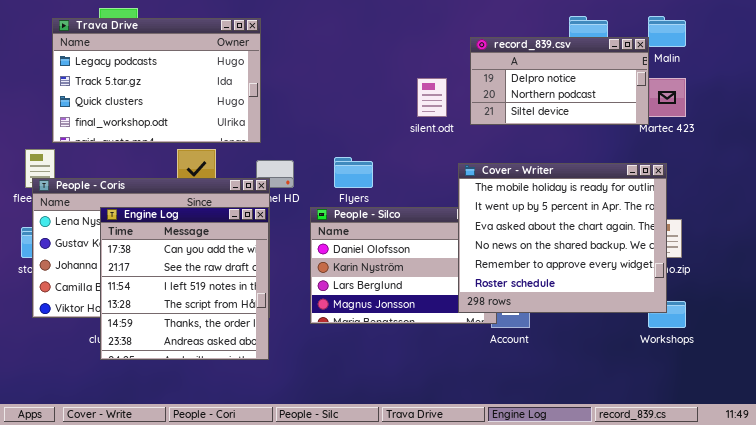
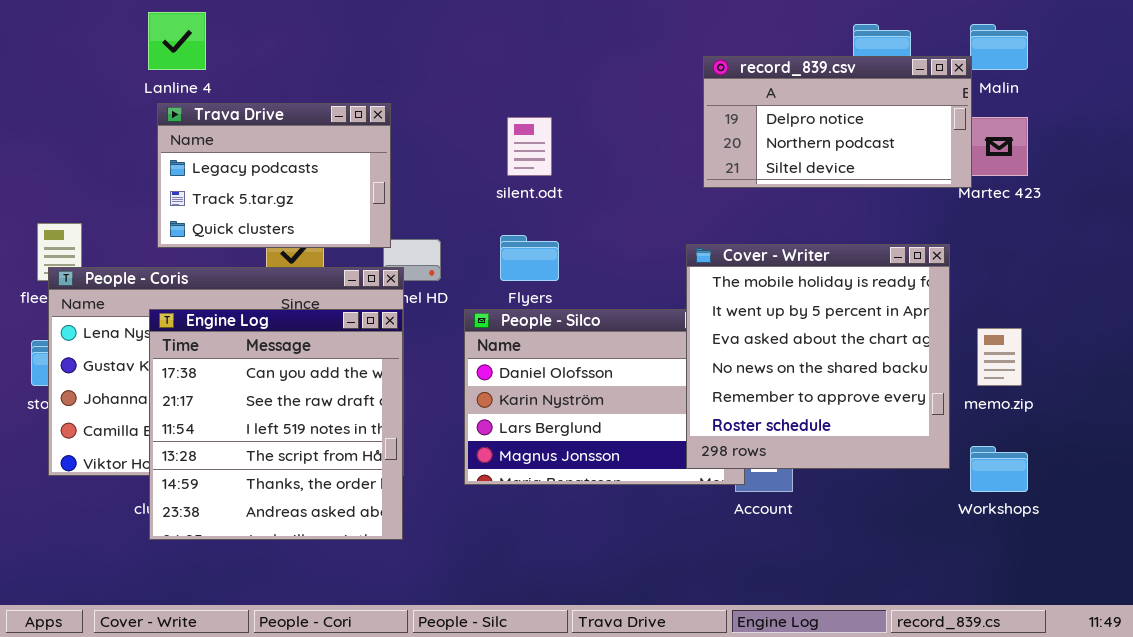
Trava Drive: [52,18,261,143] -> [157,103,391,248], moved, resized
silent.odt: [417,78,447,117] -> [507,117,552,176], moved
Cover - Writer: [458,163,667,313] -> [686,244,950,469], resized

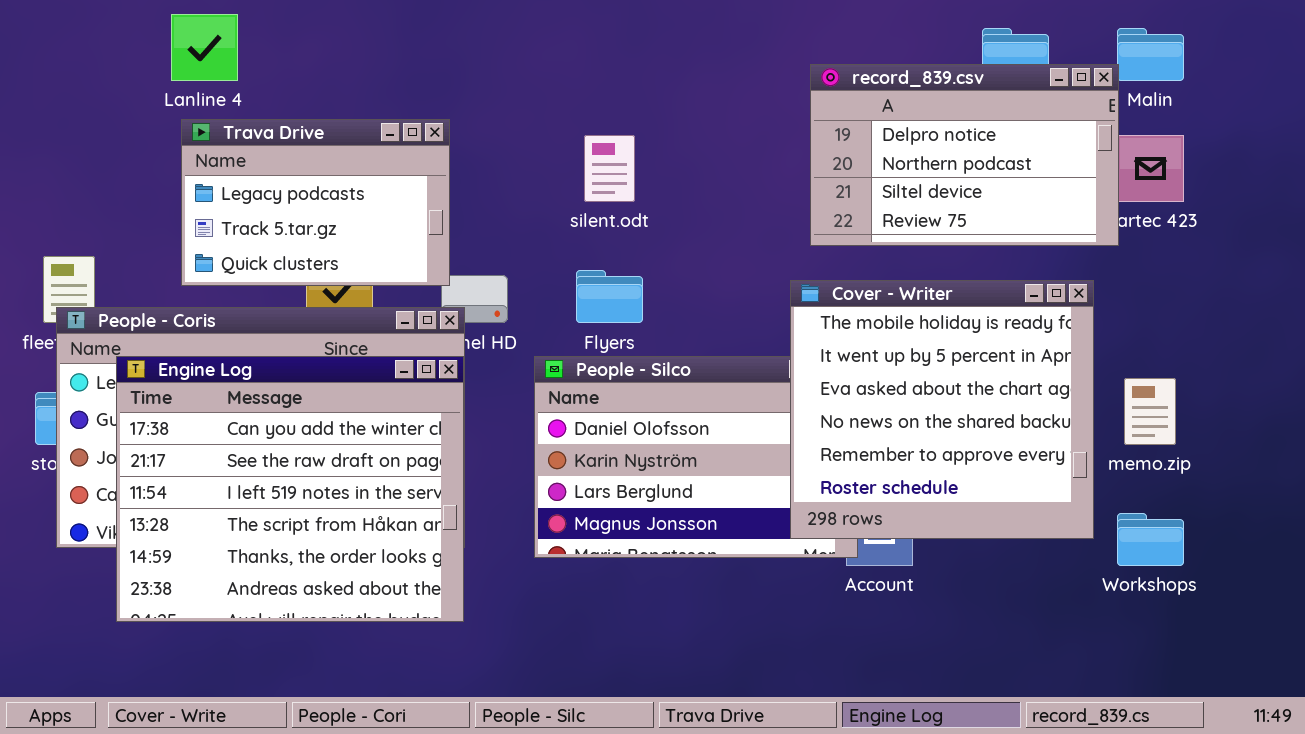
record_839.csv: [703,56,972,188] -> [810,64,1119,246], resized
Engine Log: [149,309,403,540] -> [116,356,464,622], resized

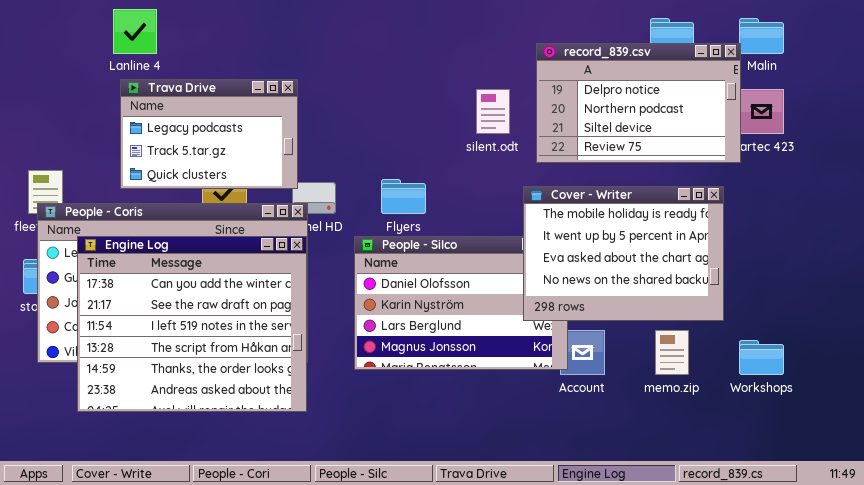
silent.odt: [584,135,635,202] -> [476,89,510,134], moved
Cover - Writer: [790,280,1094,539] -> [523,186,724,321], resized
memo.zip: [1124,378,1176,445] -> [655,330,689,375], moved

